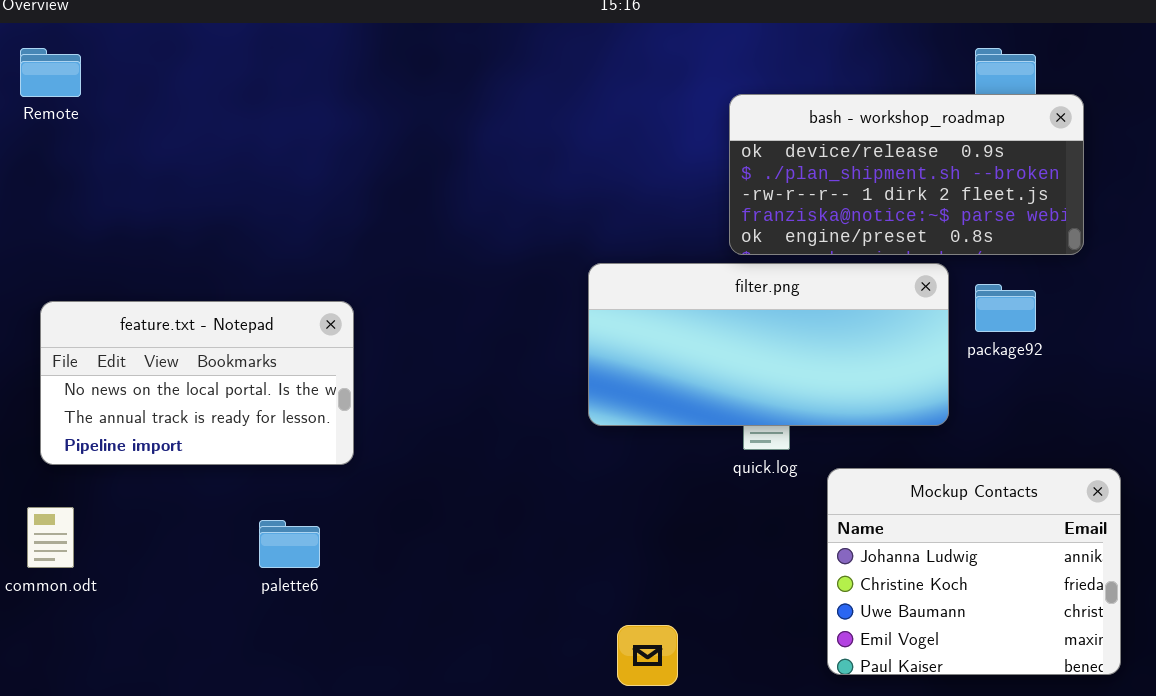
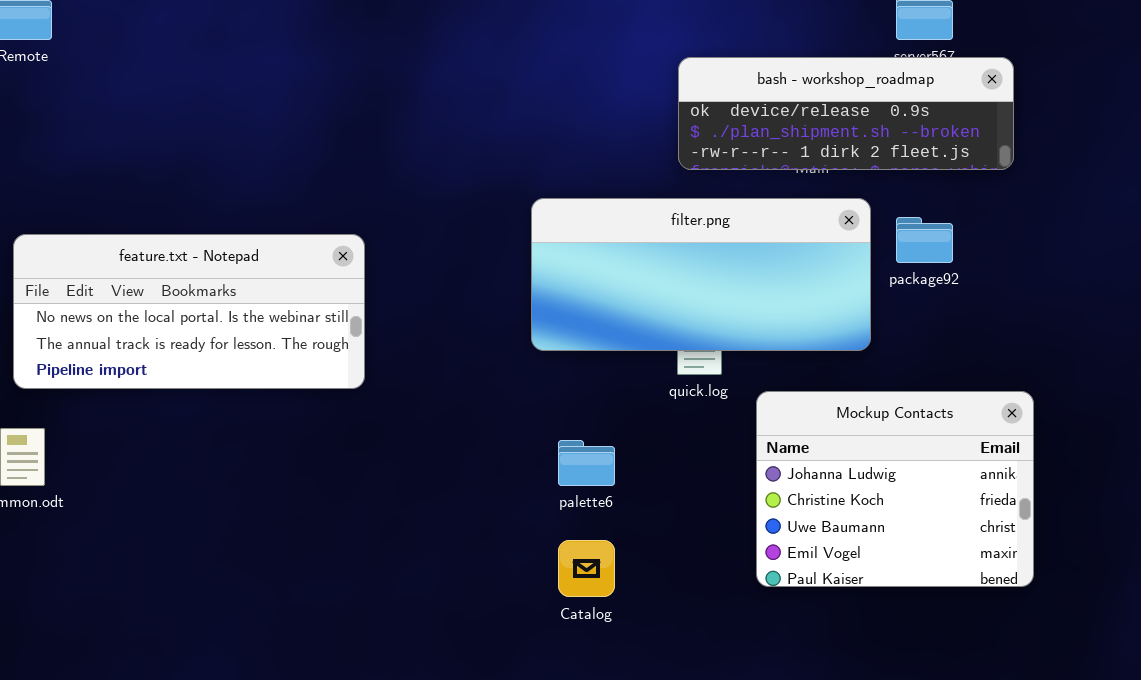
bash - workshop_roadmap: [729,94,1084,255] -> [678,57,1014,170], moved, resized
feature.txt - Notepad: [40,301,354,465] -> [13,234,365,389], resized
palette6: [259,520,320,568] -> [558,440,615,486], moved

